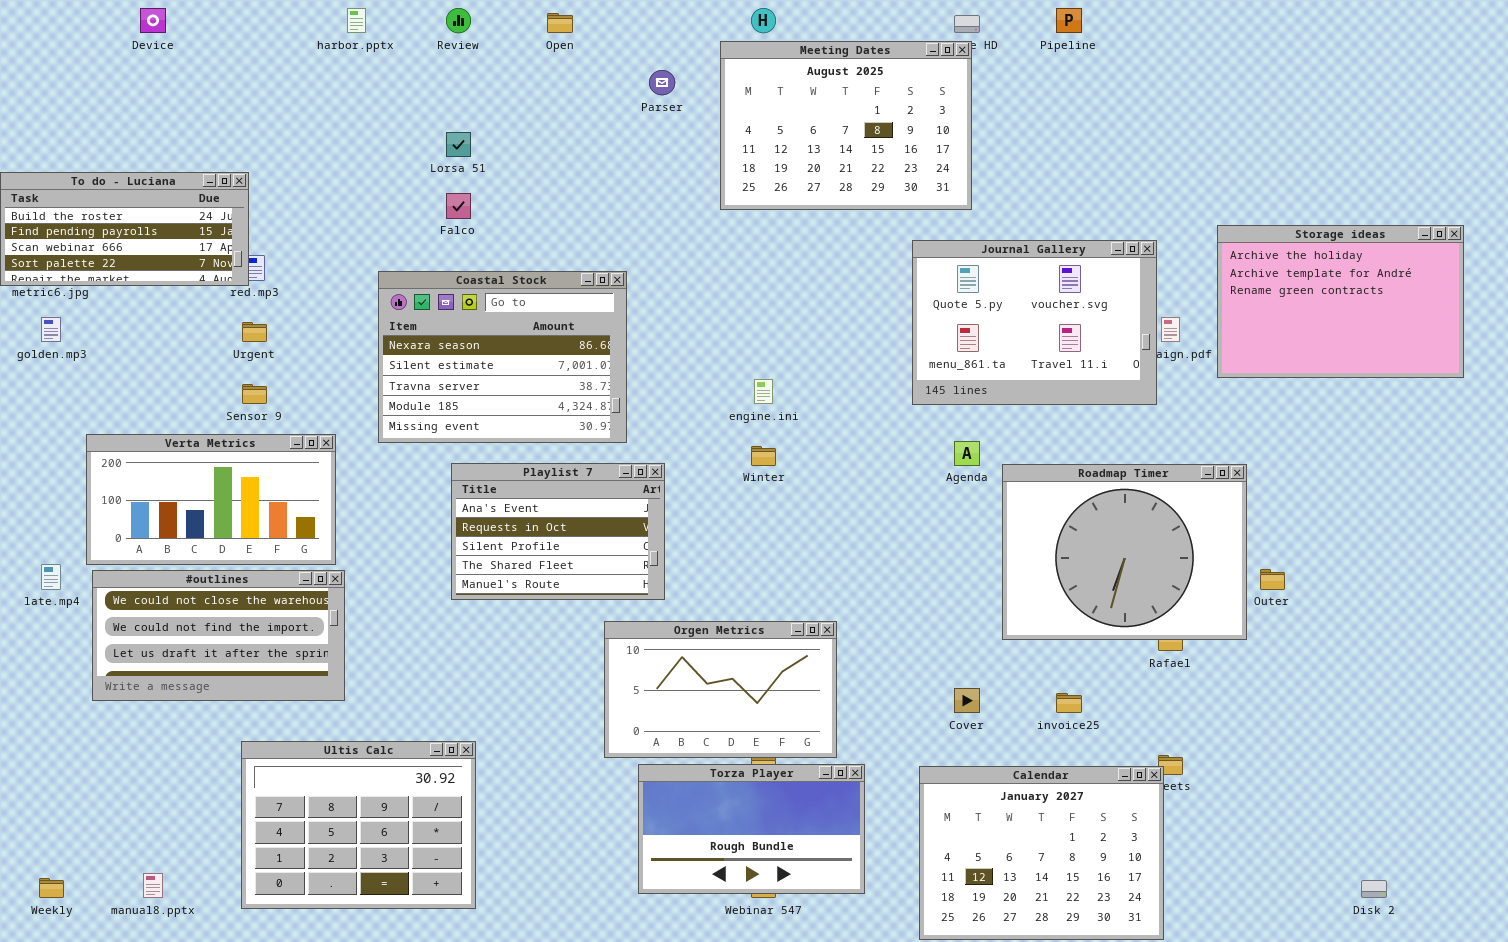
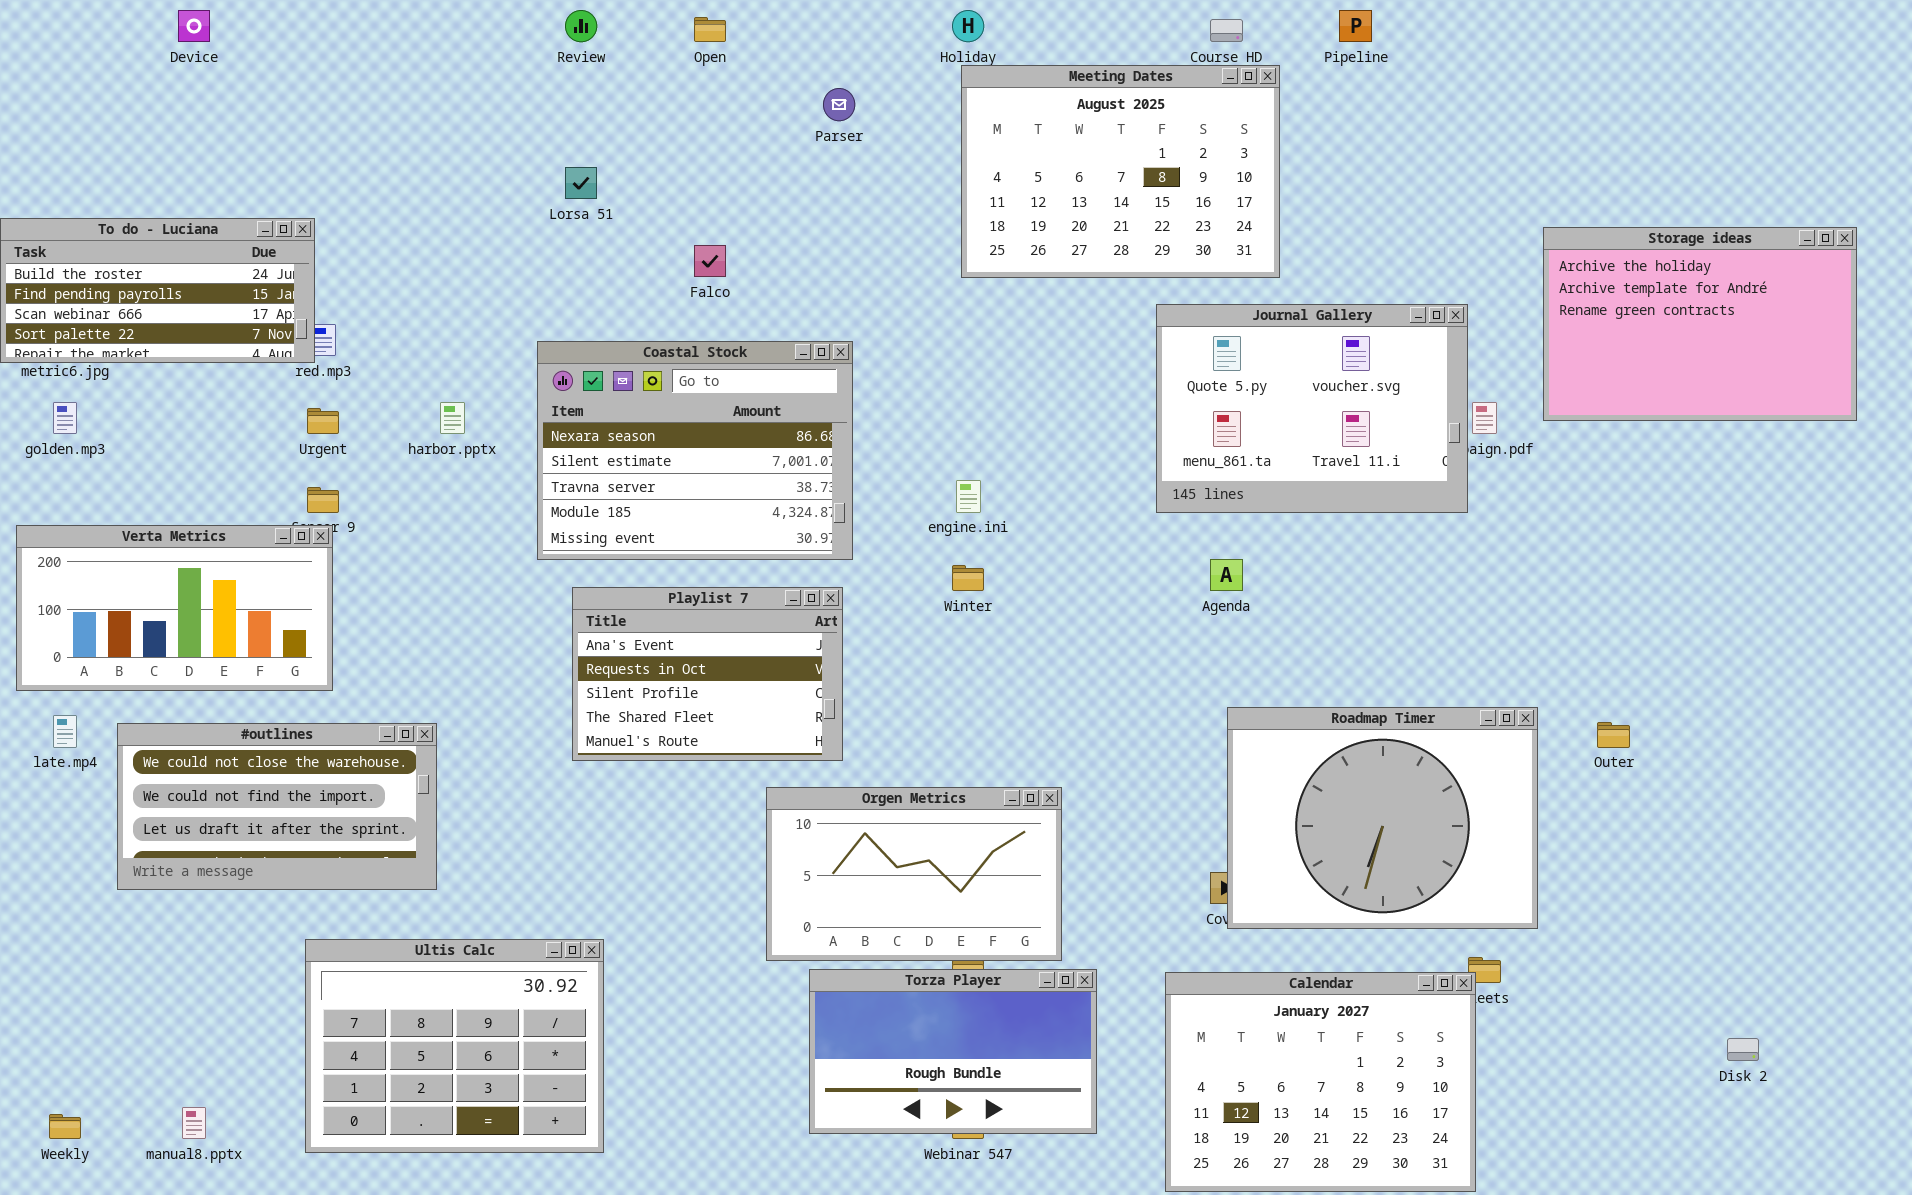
harbor.pptx: [347,8,366,33] -> [440,402,465,434], moved
Meeting Dates: [720,41,972,210] -> [961,65,1280,278], moved
Falco: [446,193,471,219] -> [694,245,726,277], moved
Storage ideas: [1217,225,1464,378] -> [1543,227,1857,421], moved
Coastal Stock: [378,271,627,443] -> [537,341,853,560], moved
Verta Metrics: [86,434,336,565] -> [16,525,333,691], moved
Roadmap Timer: [1002,464,1247,640] -> [1227,707,1538,929], moved
Disk 2: [1361,880,1387,898] -> [1727,1038,1759,1061], moved

